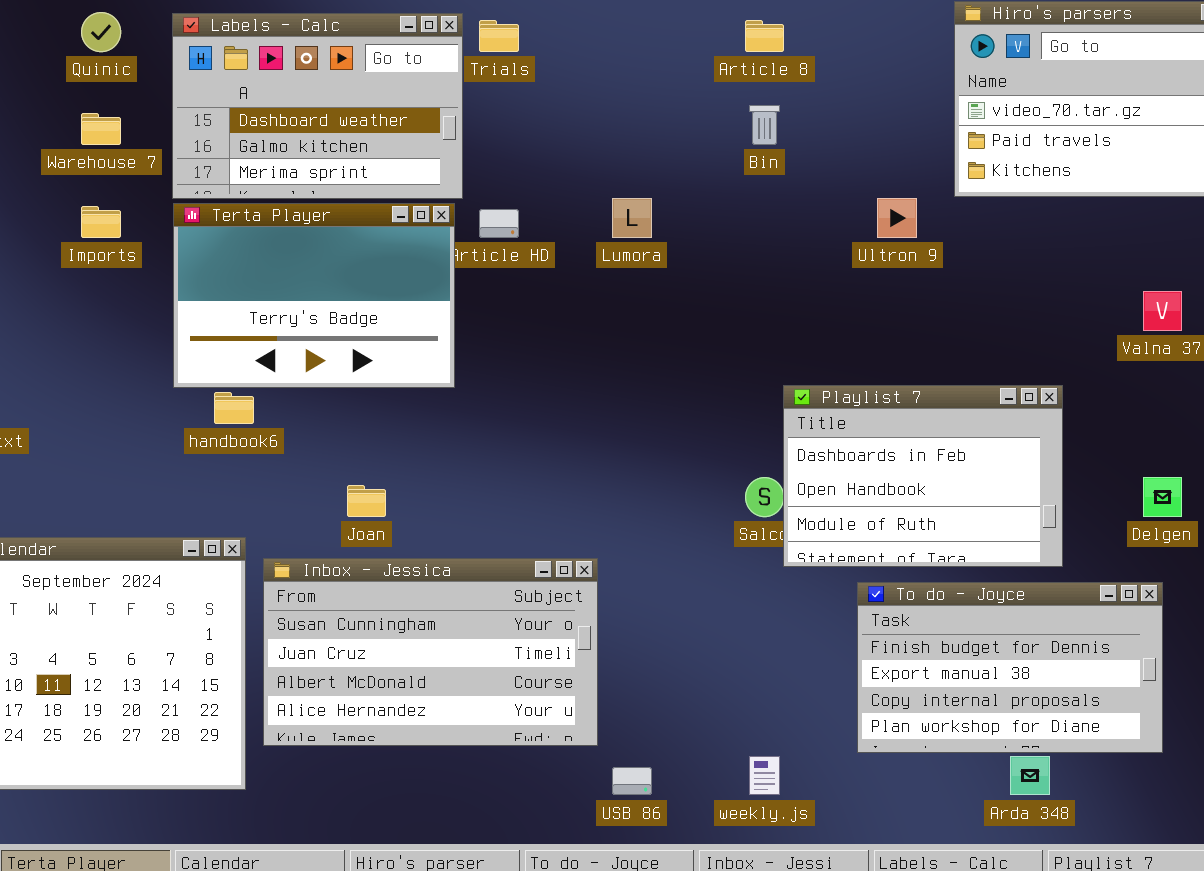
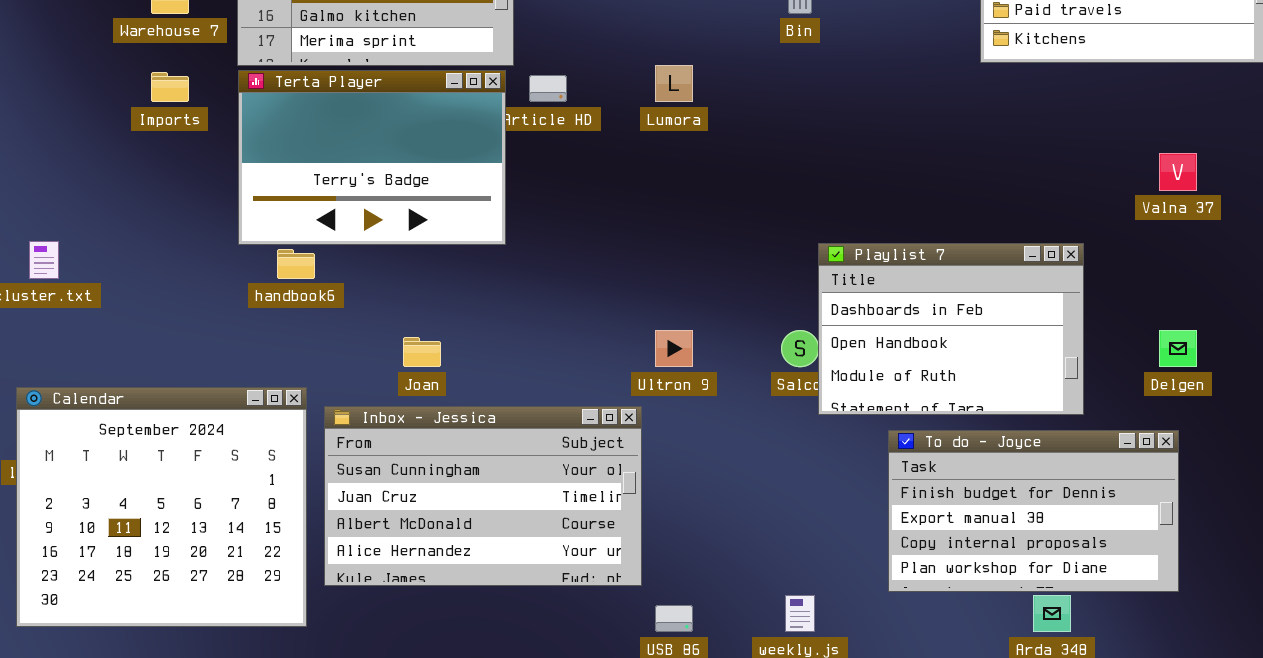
Ultron 9: [877,198,917,238] -> [655,330,693,367], moved

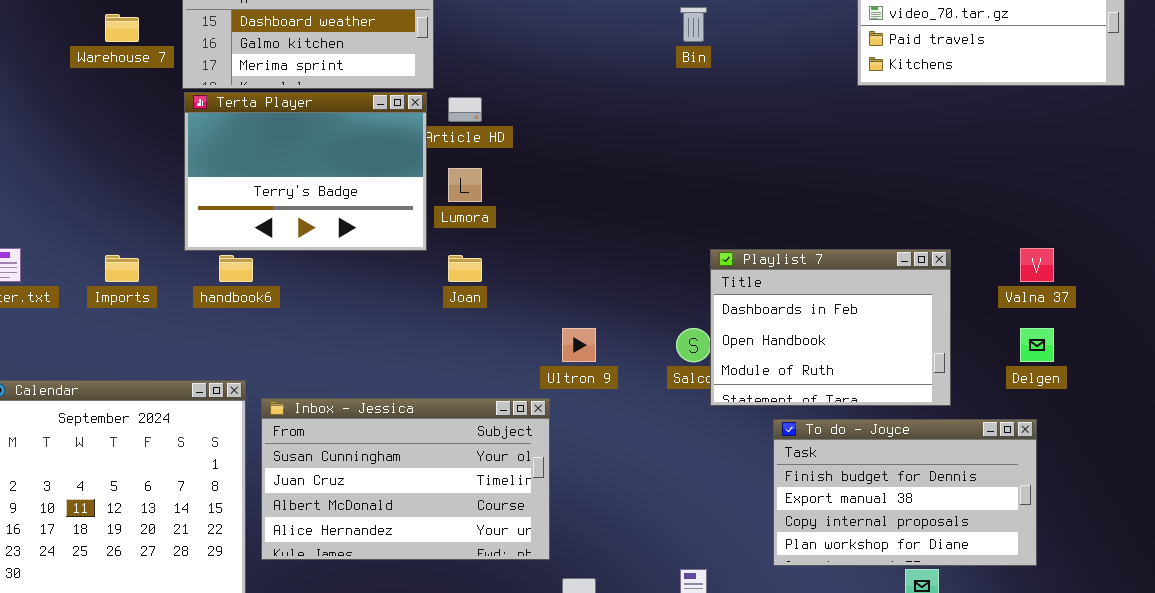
Lumora: [655,65,693,102] -> [448,168,482,202], moved
Imports: [151,72,189,102] -> [105,255,139,282], moved
Valna 37: [1159,153,1197,191] -> [1020,248,1054,282], moved
Joan: [403,337,441,367] -> [448,255,482,282], moved

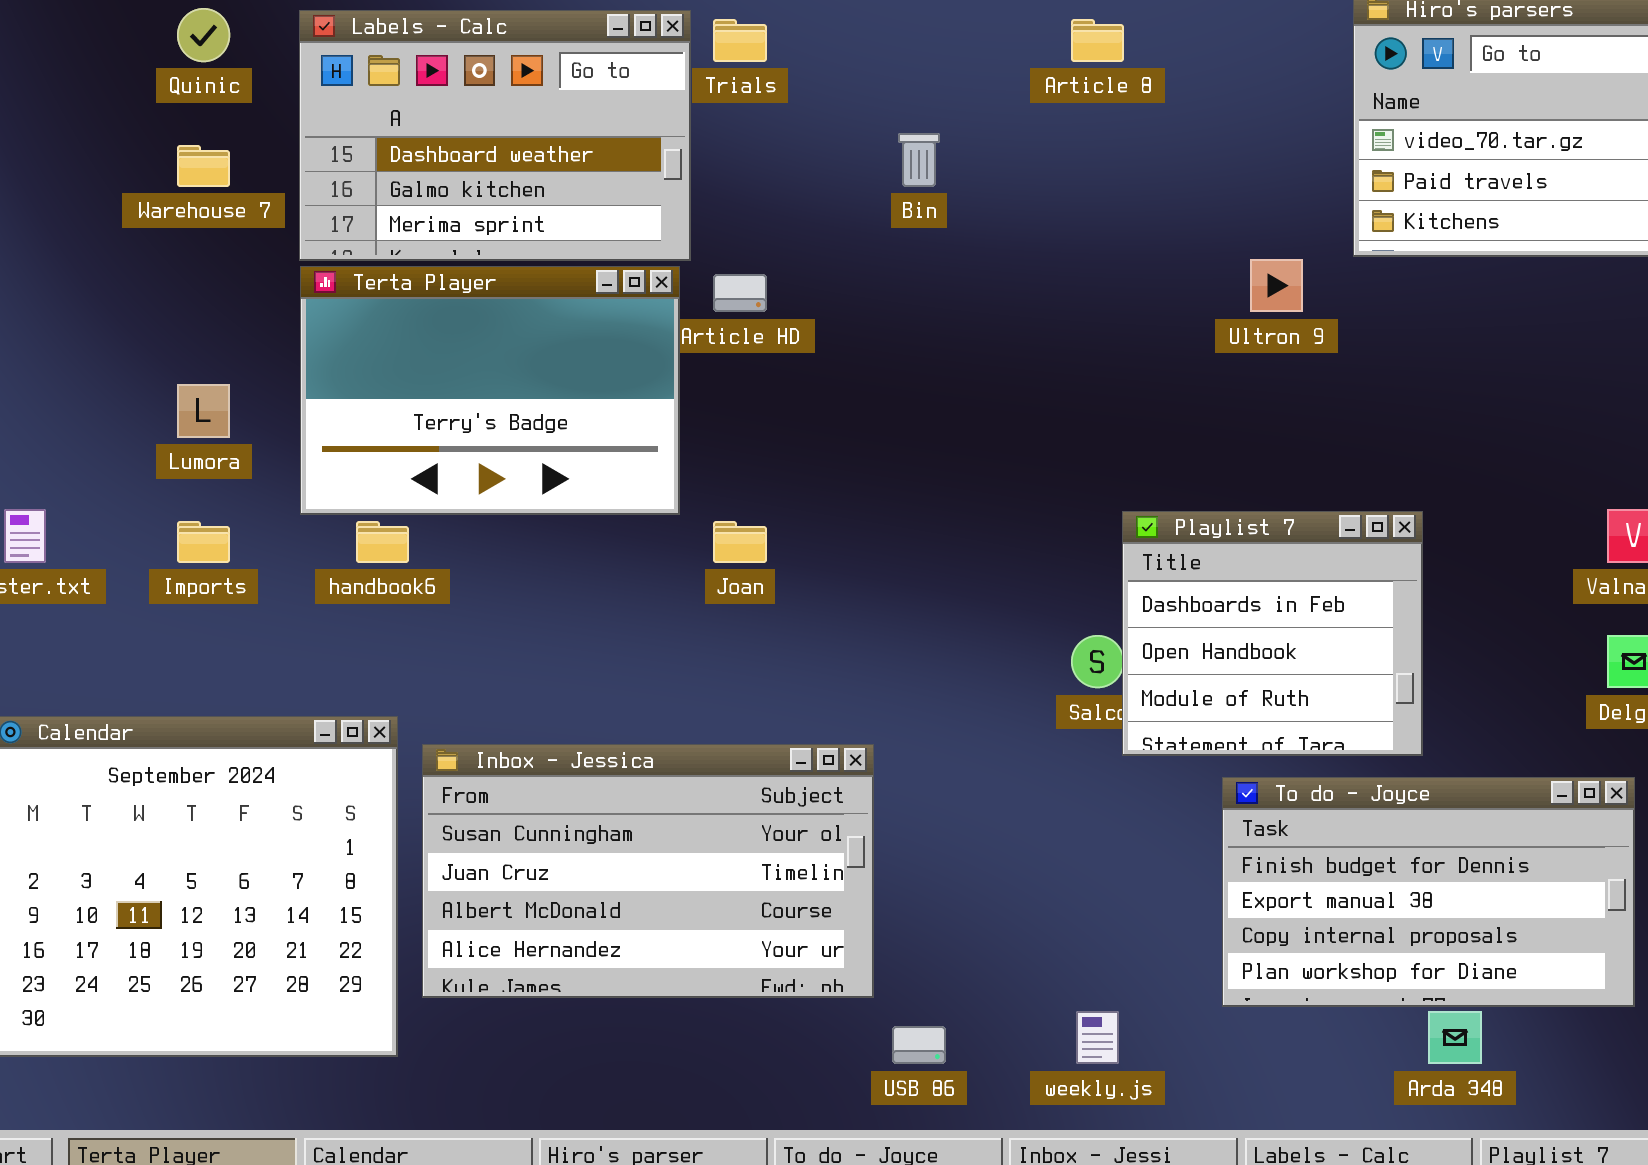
Bin: [680,7,707,42] -> [898,133,940,187], moved
Lumora: [448,168,482,202] -> [177,384,230,438], moved
Playlist 7: [710,249,951,406] -> [1122,511,1423,756], resized
Ultron 9: [562,328,596,362] -> [1250,259,1303,312], moved

